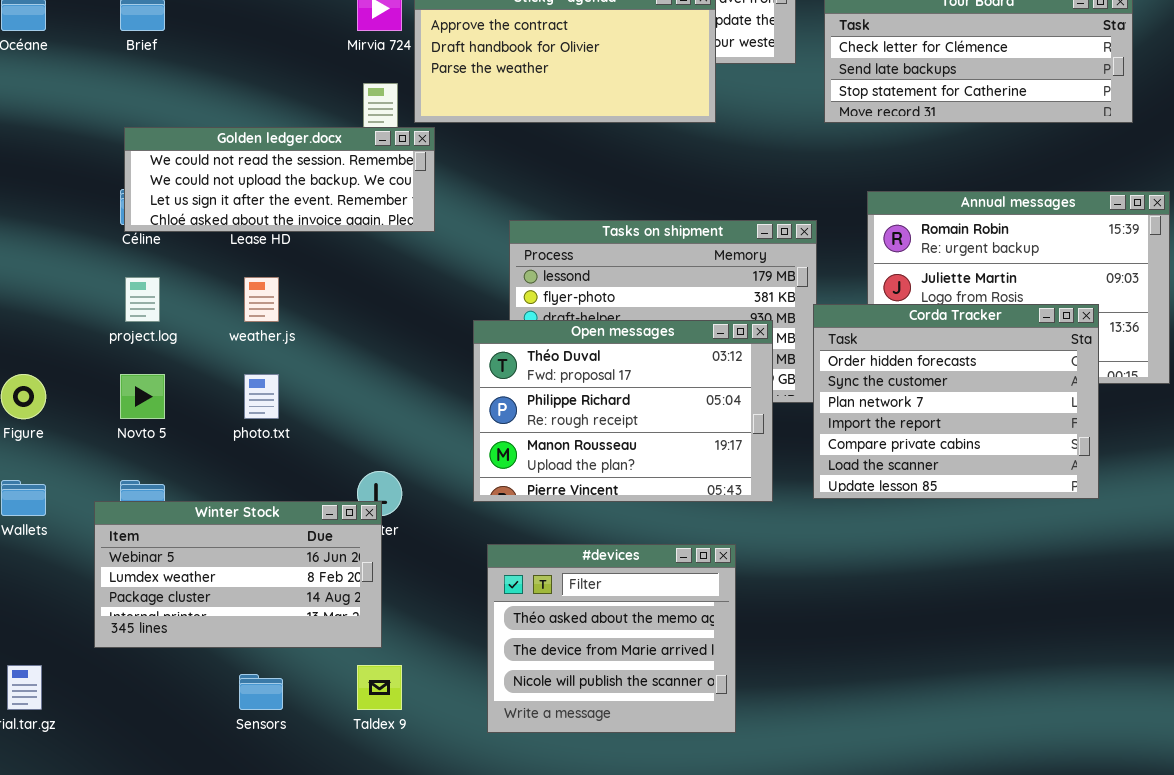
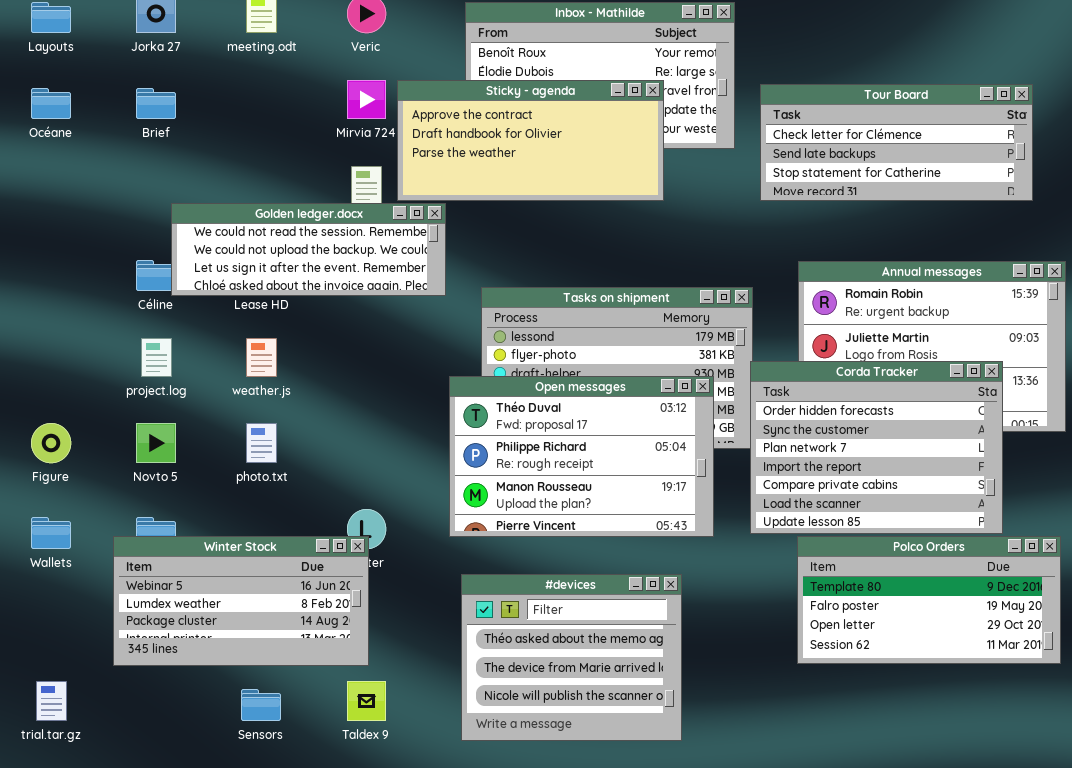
Golden ledger.docx: [124,127,435,232] -> [171,203,446,296], moved
Polco Orders: none -> [797,536,1061,664], opened

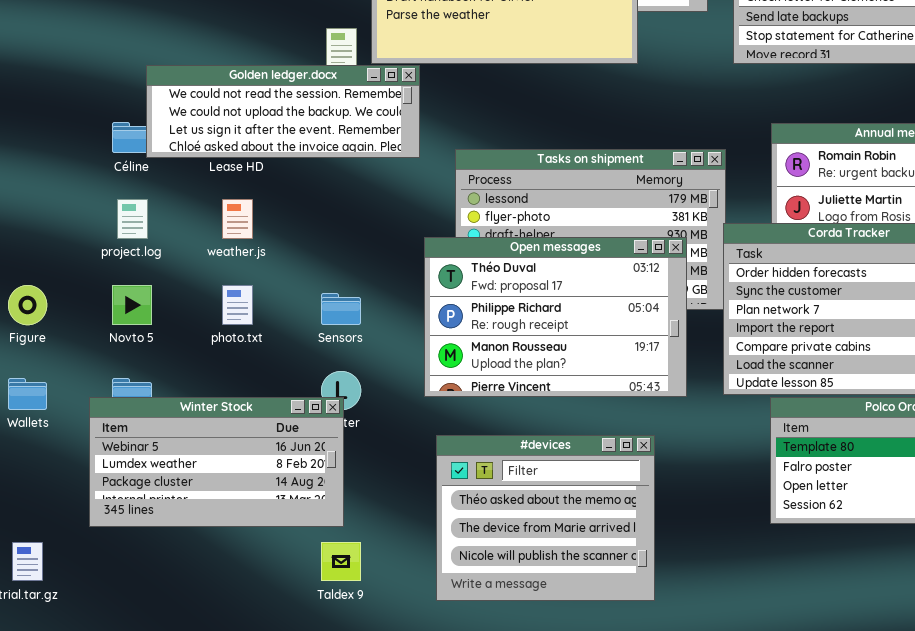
Sensors: [241,689,281,721] -> [321,293,361,325], moved

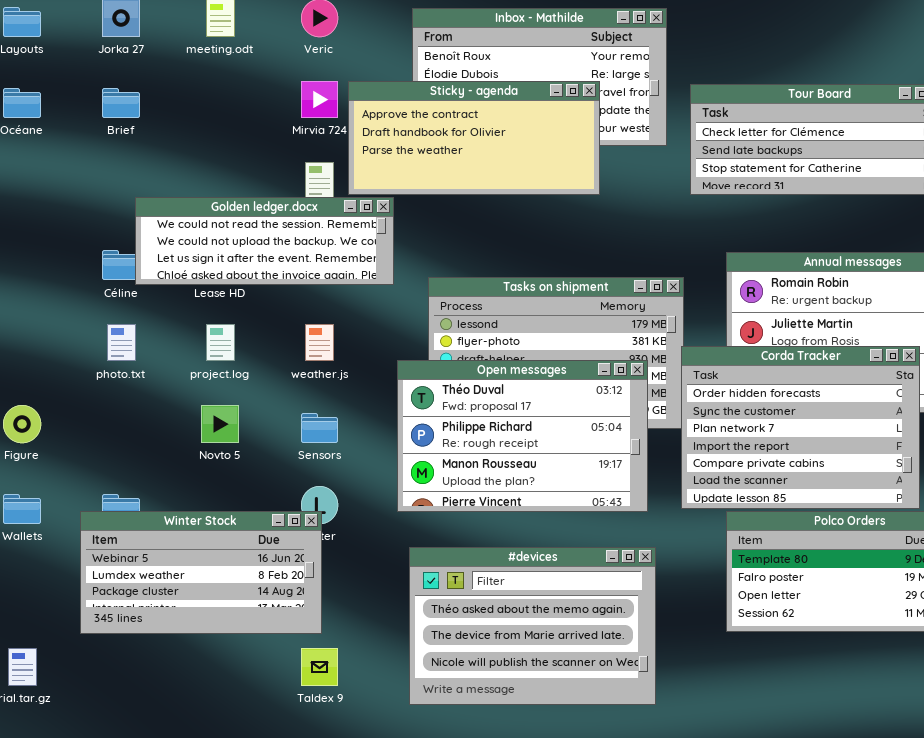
project.log: [117,199,148,239] -> [206,324,235,361], moved
weather.js: [222,199,253,239] -> [305,324,334,361], moved
Novto 5: [112,285,152,325] -> [201,405,239,443], moved
photo.txt: [222,285,253,325] -> [107,324,136,361], moved
#devices: [436,435,655,601] -> [409,547,656,705], resized

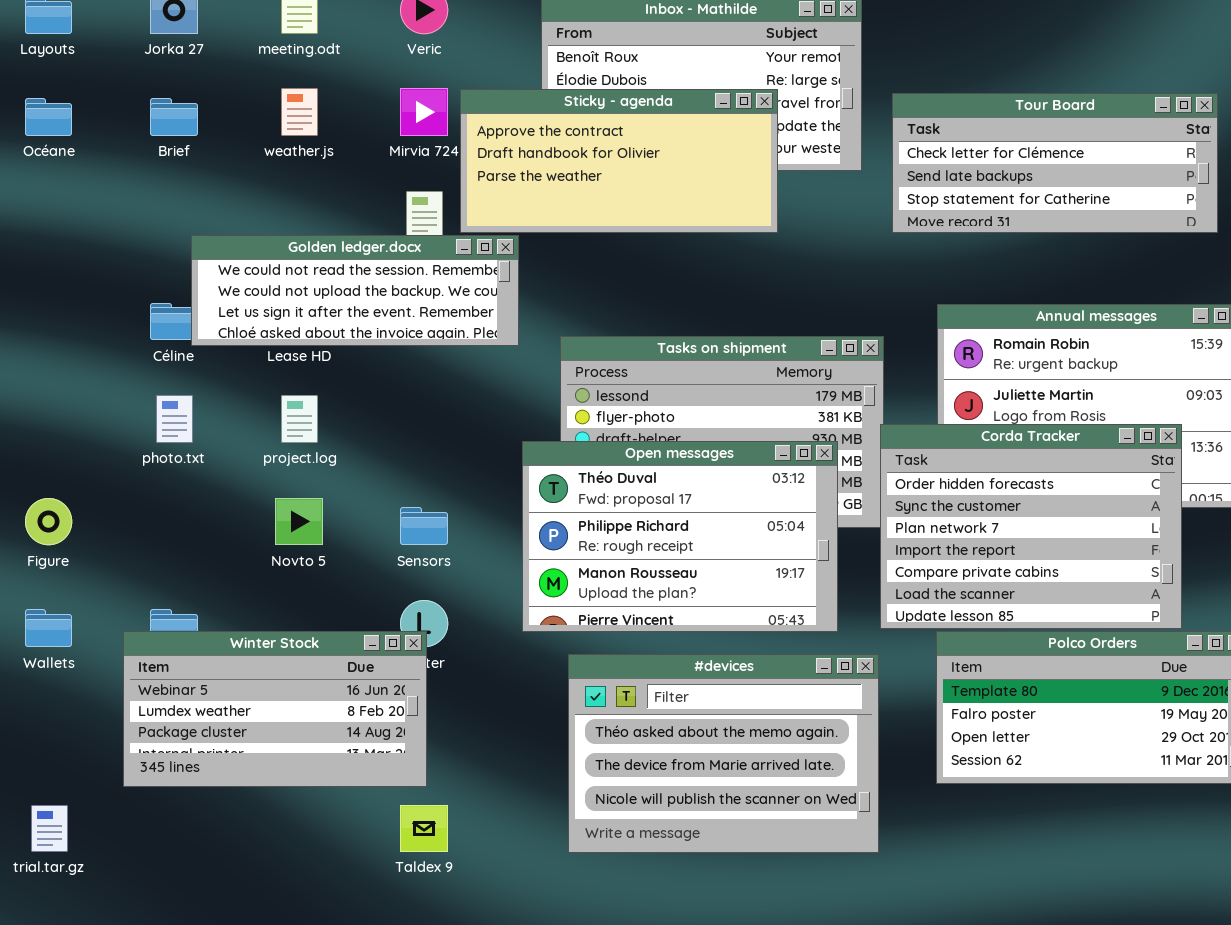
weather.js: [305,324,334,361] -> [281,88,318,136], moved
#devices: [409,547,656,705] -> [568,654,879,853], moved

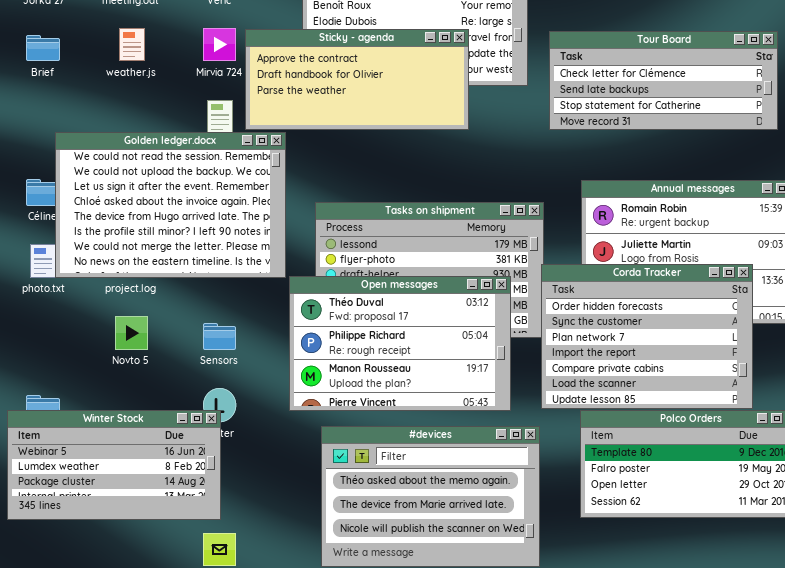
Golden ledger.docx: [191,235,519,346] -> [55,132,286,278], resized

